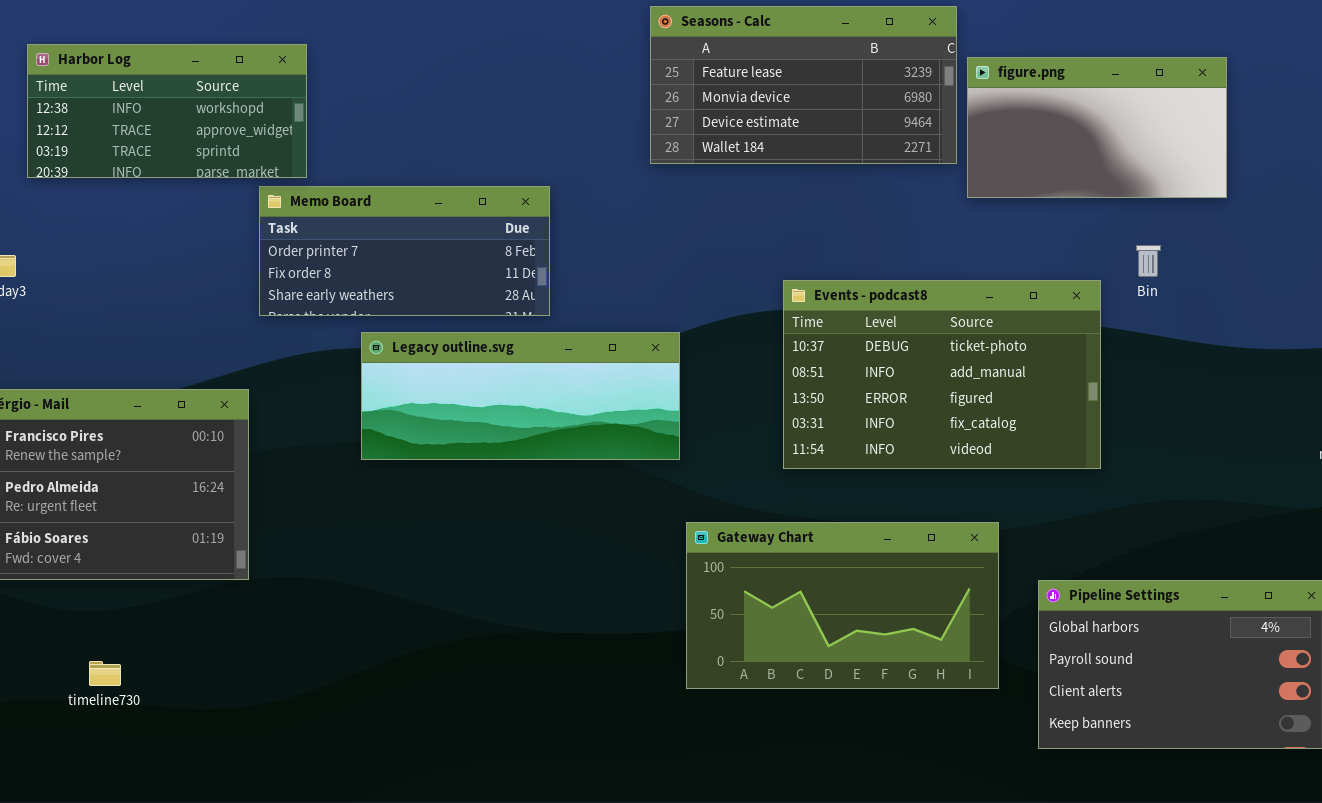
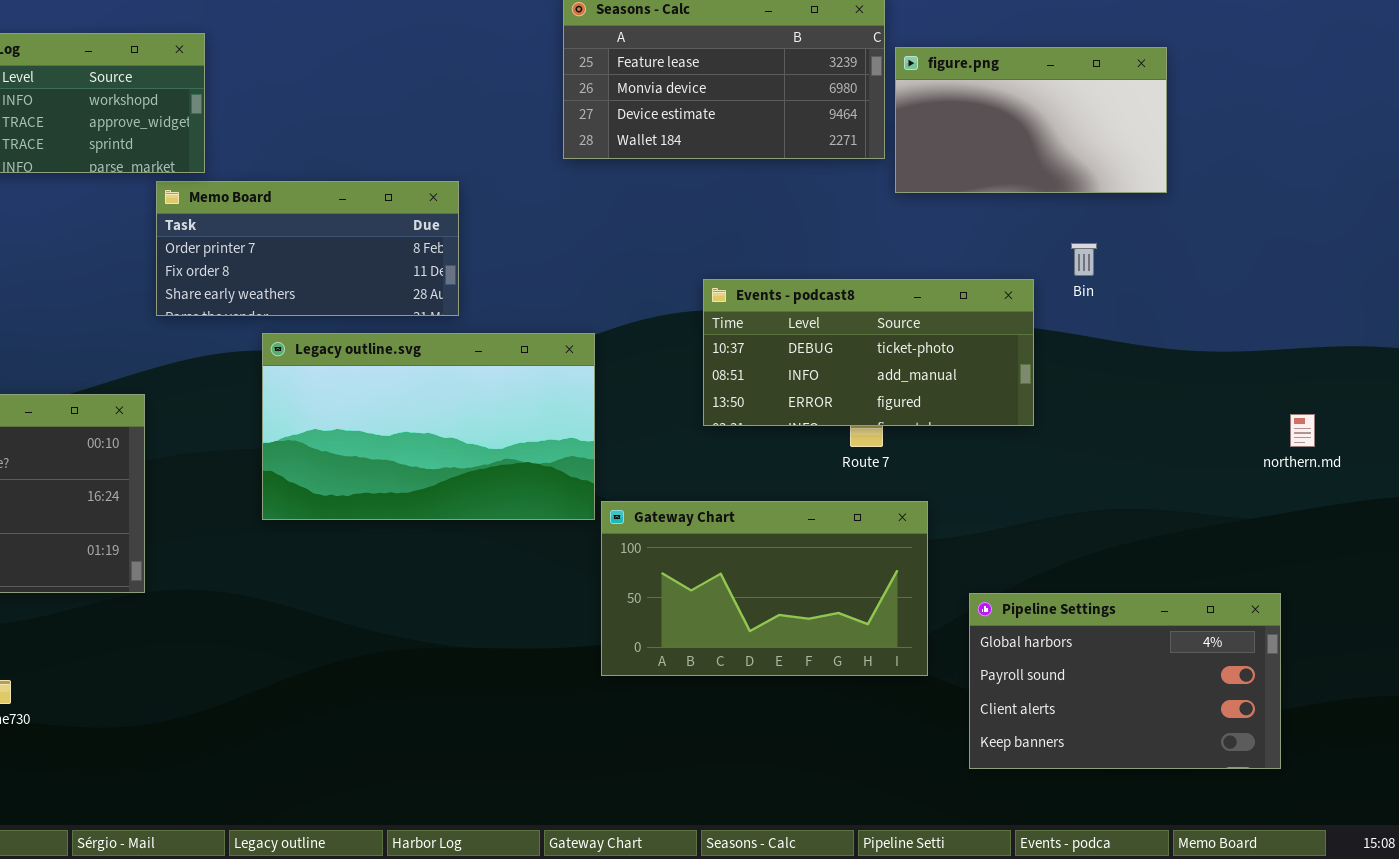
Events - podcast8: [783,280,1101,469] -> [703,279,1034,426], resized
Legacy outline.svg: [361,332,680,460] -> [262,333,595,520], resized
Gateway Chart: [686,522,999,689] -> [601,501,928,676], moved

